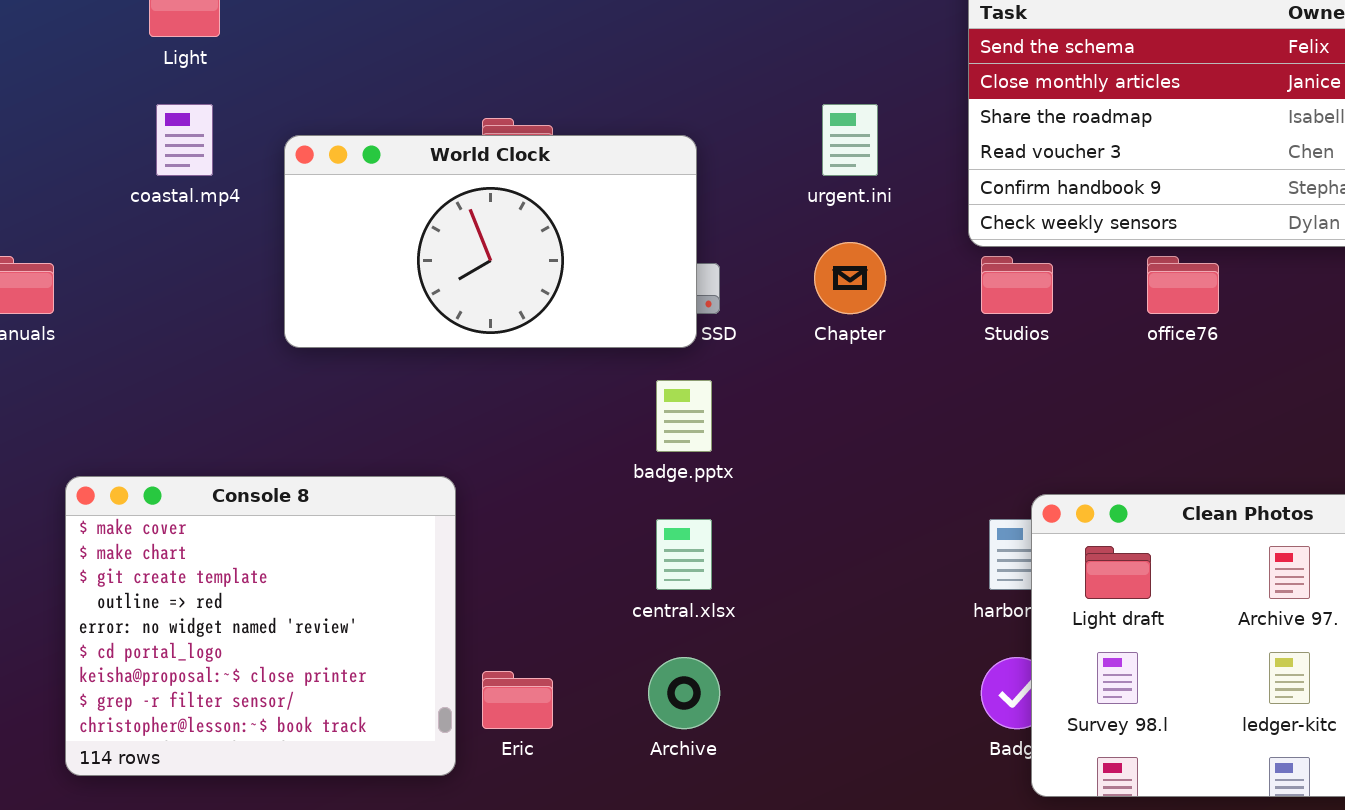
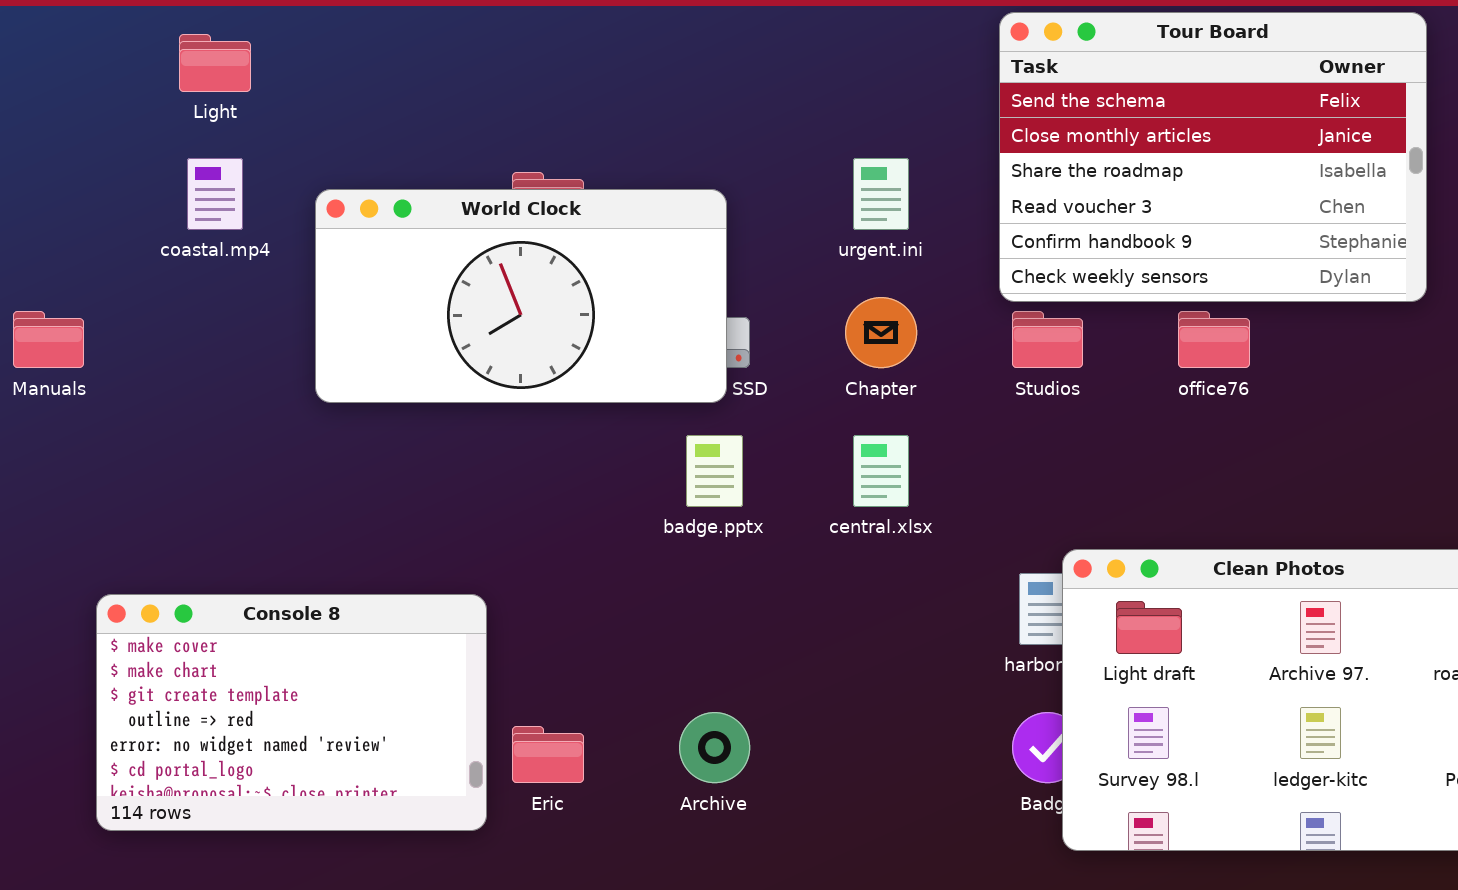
Console 8: [65,476,456,776] -> [96,594,487,831], resized
central.xlsx: [656,519,712,590] -> [853,435,909,507], moved

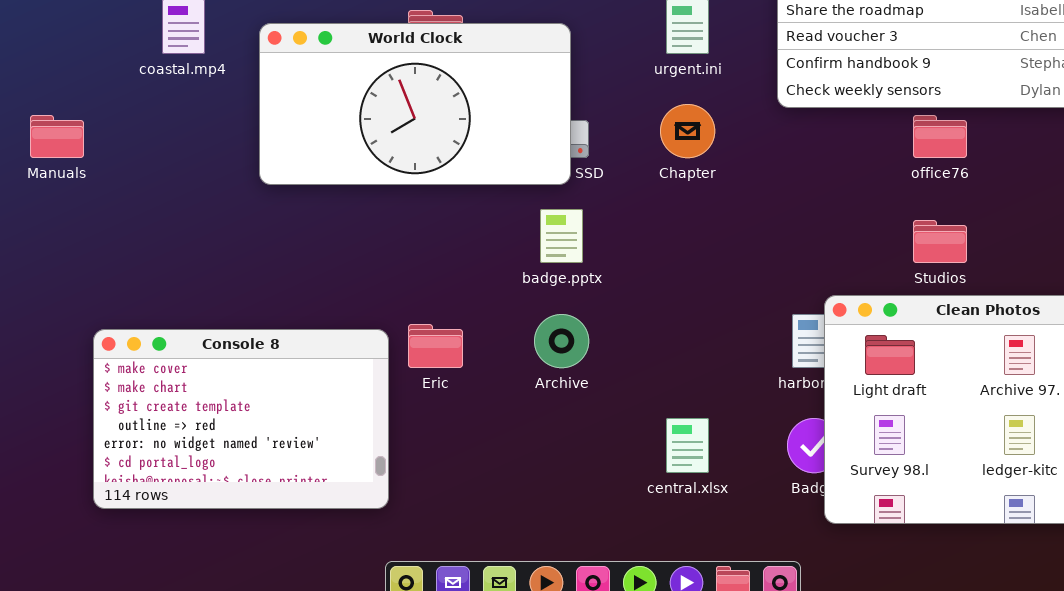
Studios: [1012,311,1083,368] -> [913,220,967,263], moved
central.xlsx: [853,435,909,507] -> [666,418,709,473], moved
Archive: [679,712,750,783] -> [534,314,589,368], moved
Eric: [512,726,584,783] -> [408,324,463,368], moved

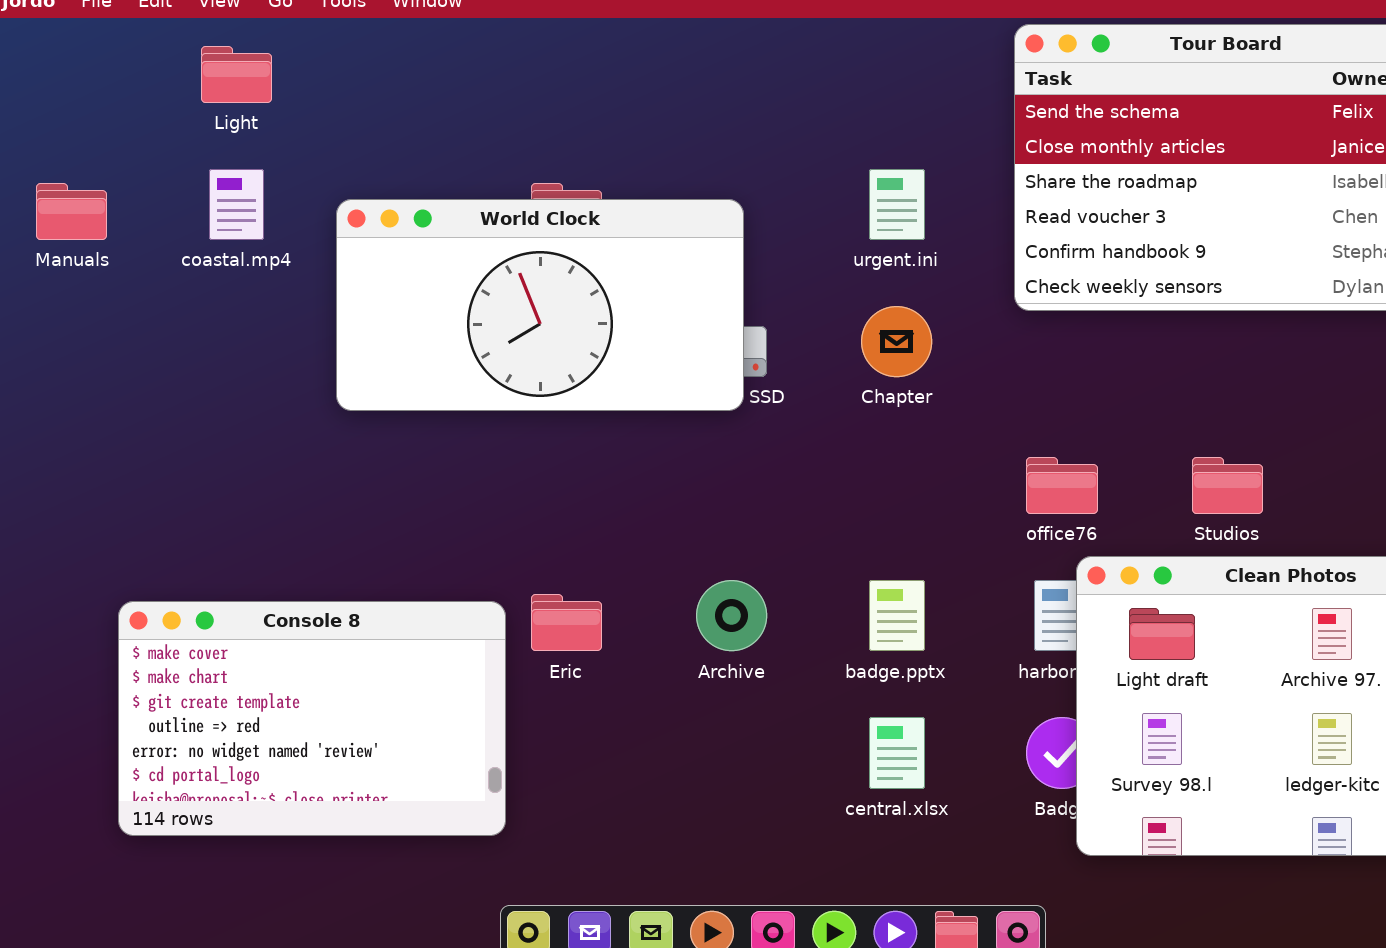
Manuals: [30,115,84,158] -> [36,183,107,240], moved
office76: [913,115,967,158] -> [1026,457,1098,514], moved
badge.pptx: [540,209,583,263] -> [869,580,925,651], moved

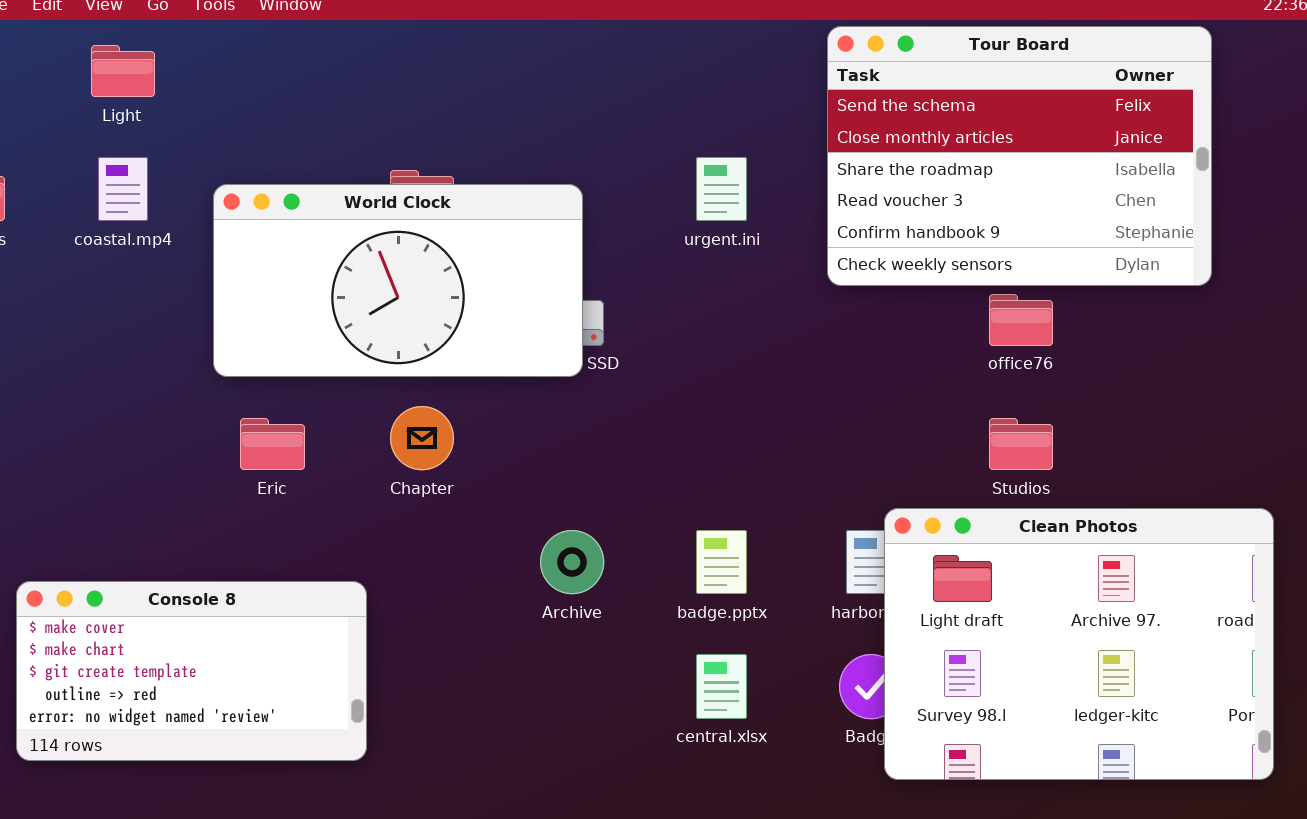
Chapter: [861,306,932,377] -> [390,406,454,470], moved
office76: [1026,457,1098,514] -> [989,294,1053,346], moved
Eric: [531,594,602,651] -> [240,418,305,470], moved
Console 8: [118,601,506,836] -> [16,581,367,761], resized

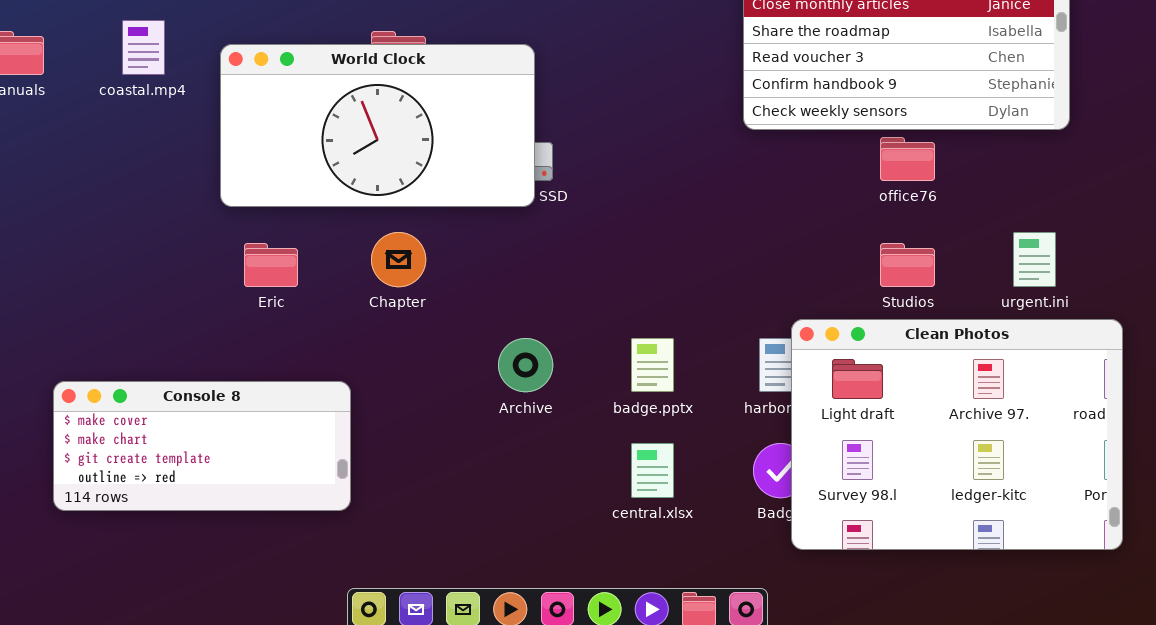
urgent.ini: [696,157,747,221] -> [1013,232,1056,287], moved
Console 8: [16,581,367,761] -> [53,381,351,511], resized

